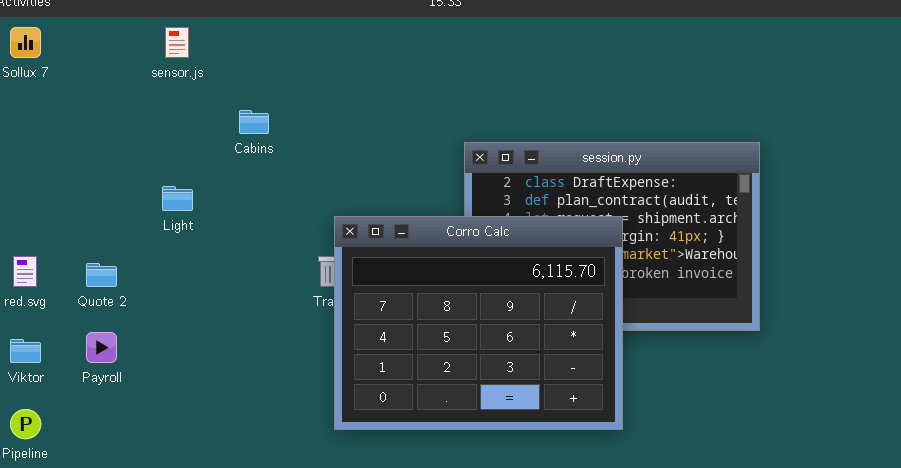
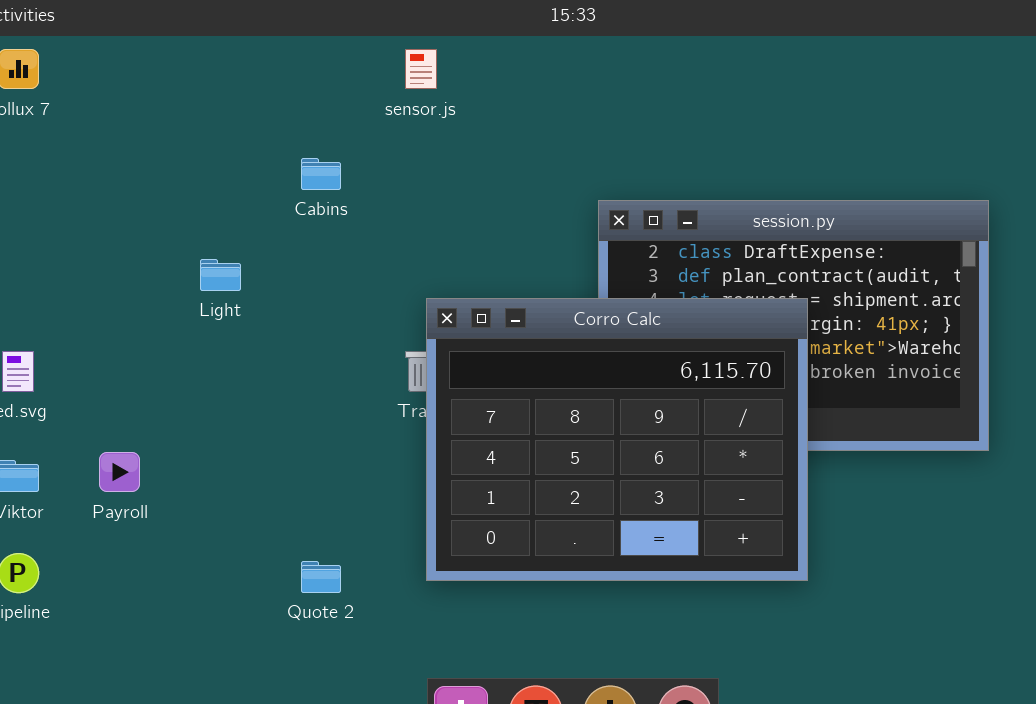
sensor.js: [165,27,189,58] -> [405,49,437,89], moved
Quote 2: [86,263,117,287] -> [301,561,341,593], moved

